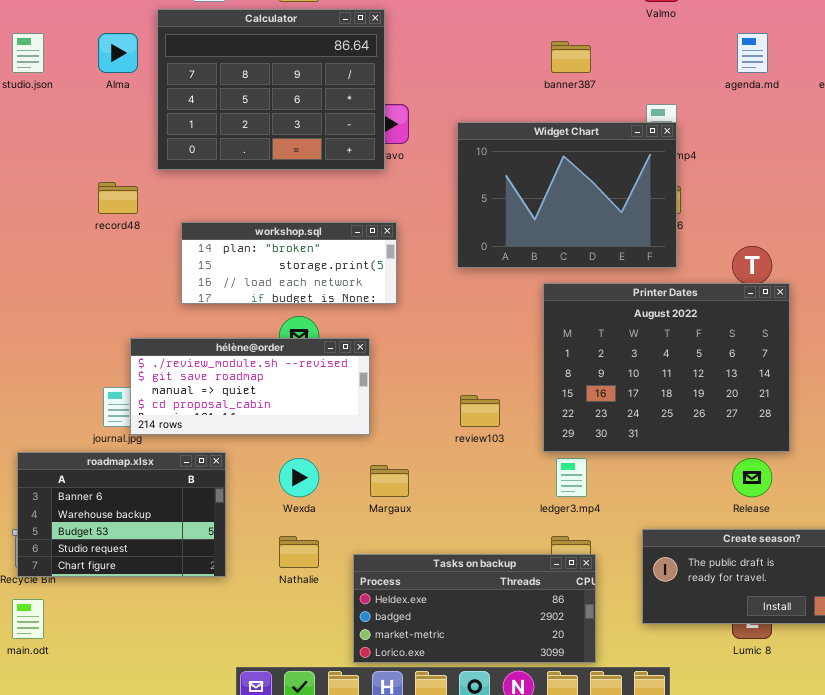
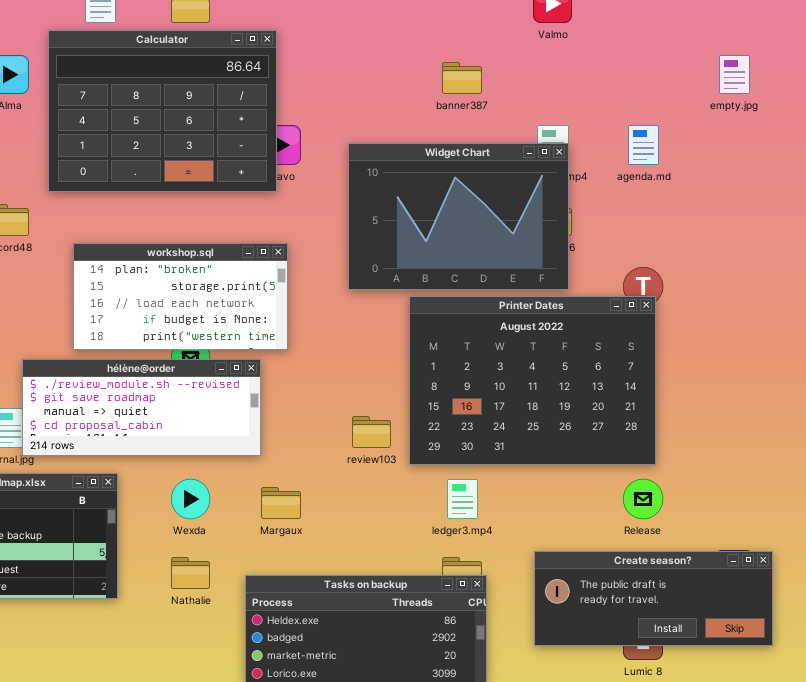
agenda.md: [737,33,768,73] -> [628,125,659,165], moved
workshop.sql: [181,222,397,304] -> [73,243,288,350], resized
Printer Dates: [543,283,790,452] -> [409,296,656,465], moved

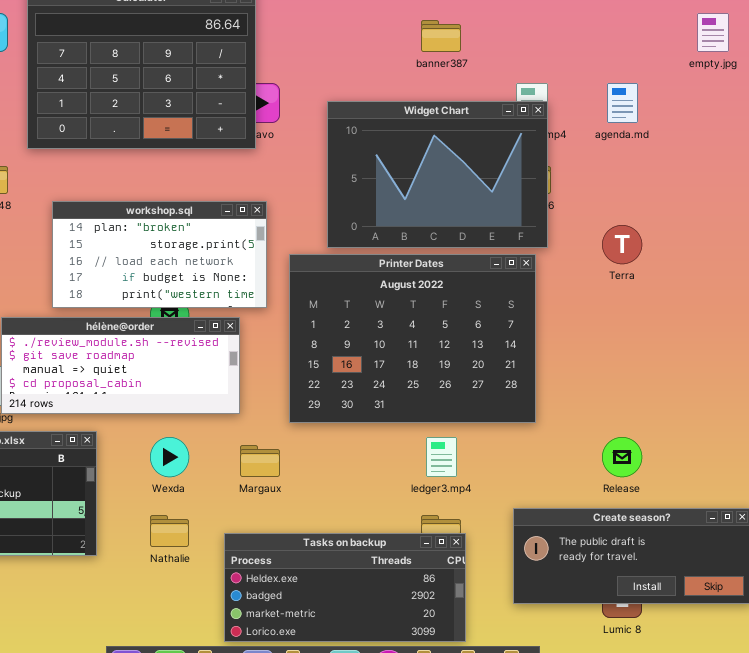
Printer Dates: [409,296,656,465] -> [289,254,536,423], moved

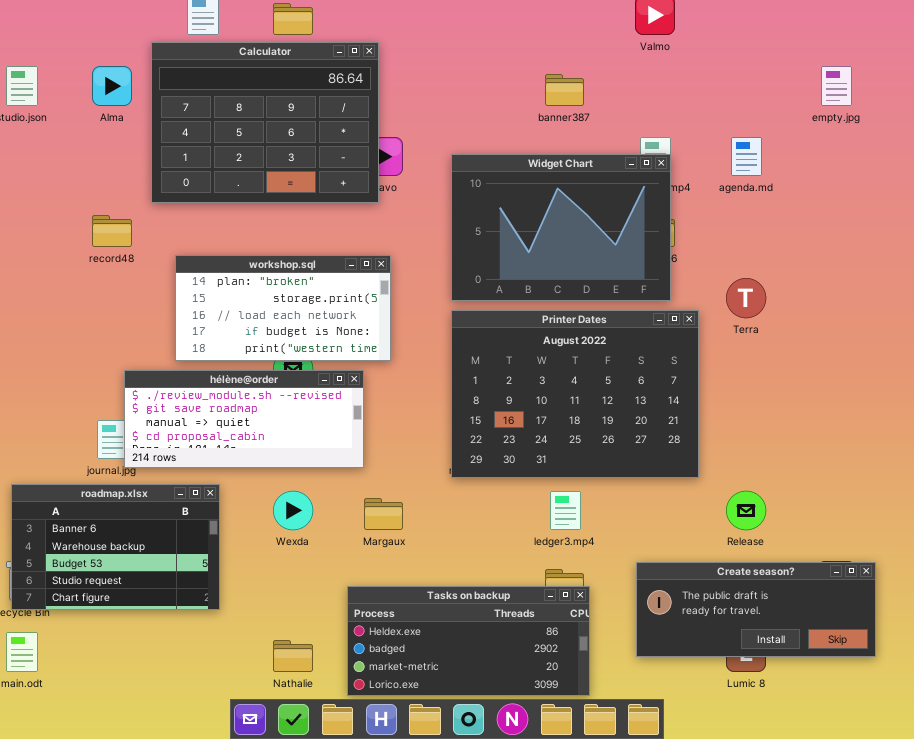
Printer Dates: [289,254,536,423] -> [451,310,699,478], moved
Nathalie: [150,515,189,547] -> [273,640,313,672], moved

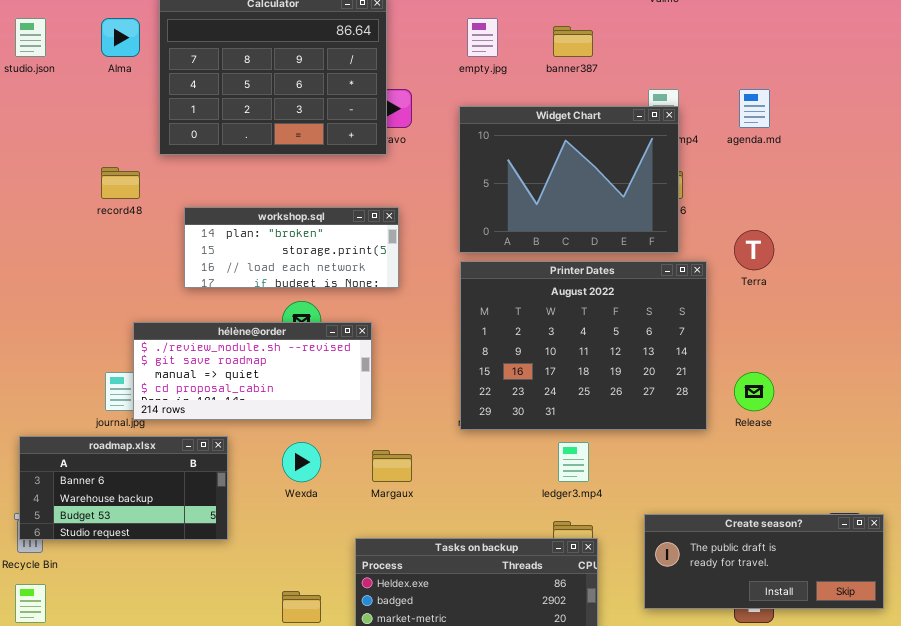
empty.jpg: [821,66,852,106] -> [467,18,498,57], moved
workshop.sql: [175,255,391,361] -> [184,207,399,288], resized
roadmap.xlsx: [11,484,220,610] -> [19,436,228,540], resized
Release: [726,491,766,530] -> [734,372,774,411], moved

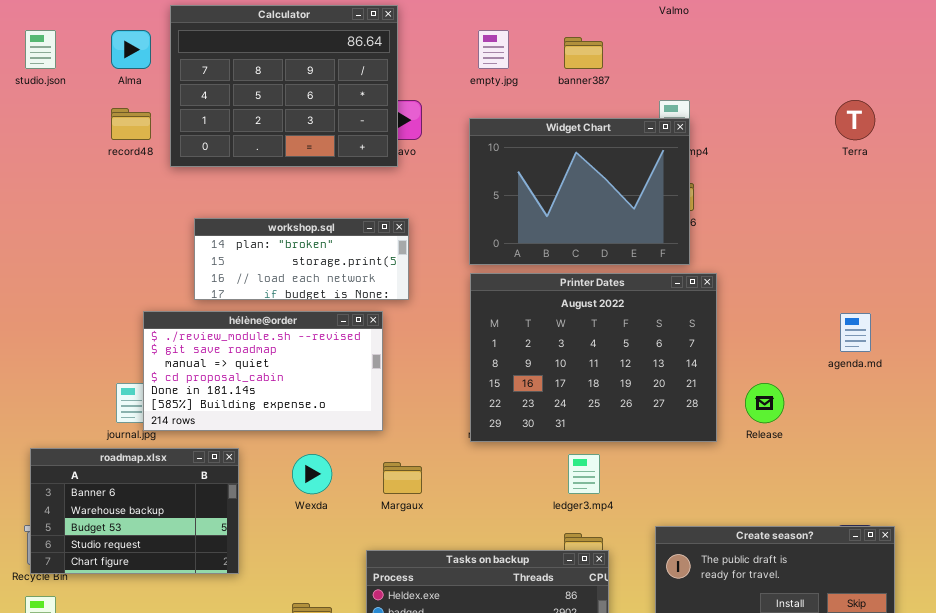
agenda.md: [739,89,770,128] -> [840,313,871,352], moved
record48: [101,167,140,199] -> [111,108,151,140], moved
Terra: [734,230,774,270] -> [835,100,875,140], moved
hélène@order: [133,322,372,420] -> [143,311,383,431], resized
roadmap.xlsx: [19,436,228,540] -> [30,448,239,574], resized

